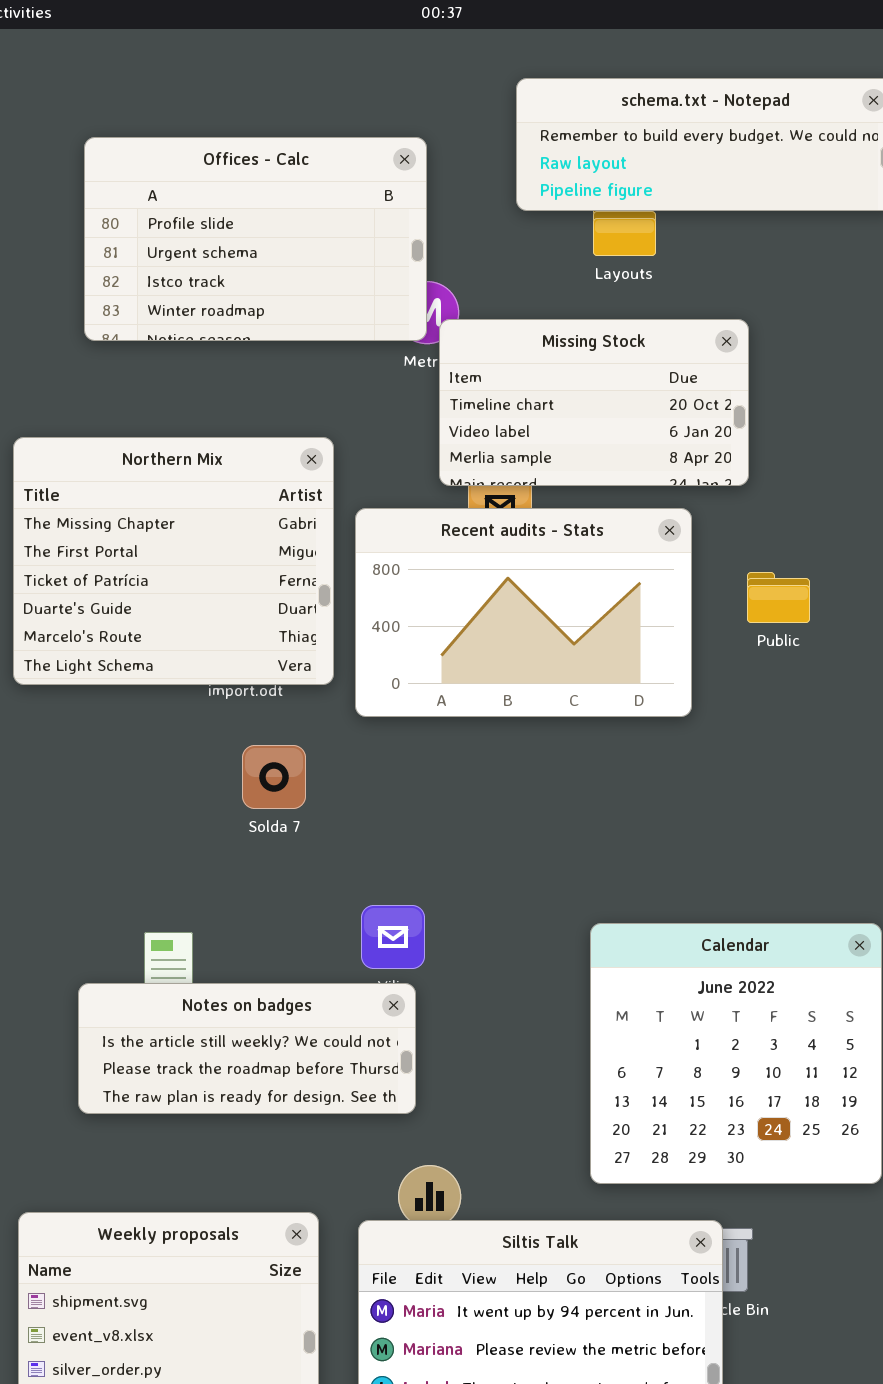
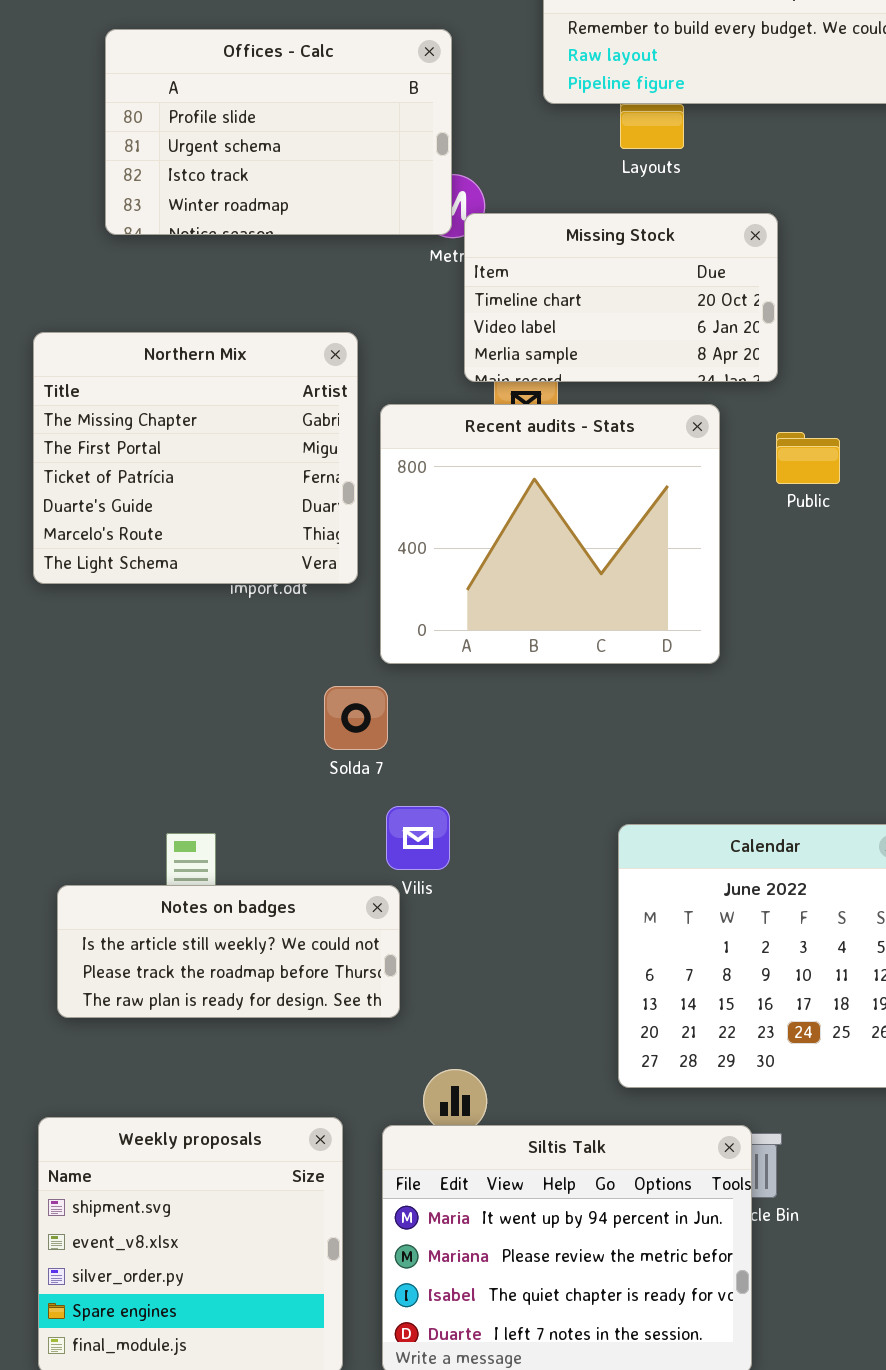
Recent audits - Stats: [355,508,692,717] -> [380,404,720,664], resized
Public: [747,572,810,623] -> [776,432,840,484], moved
Solda 7: [242,745,306,809] -> [324,686,388,750], moved
Notes on badges: [78,983,416,1114] -> [57,885,400,1018], moved

